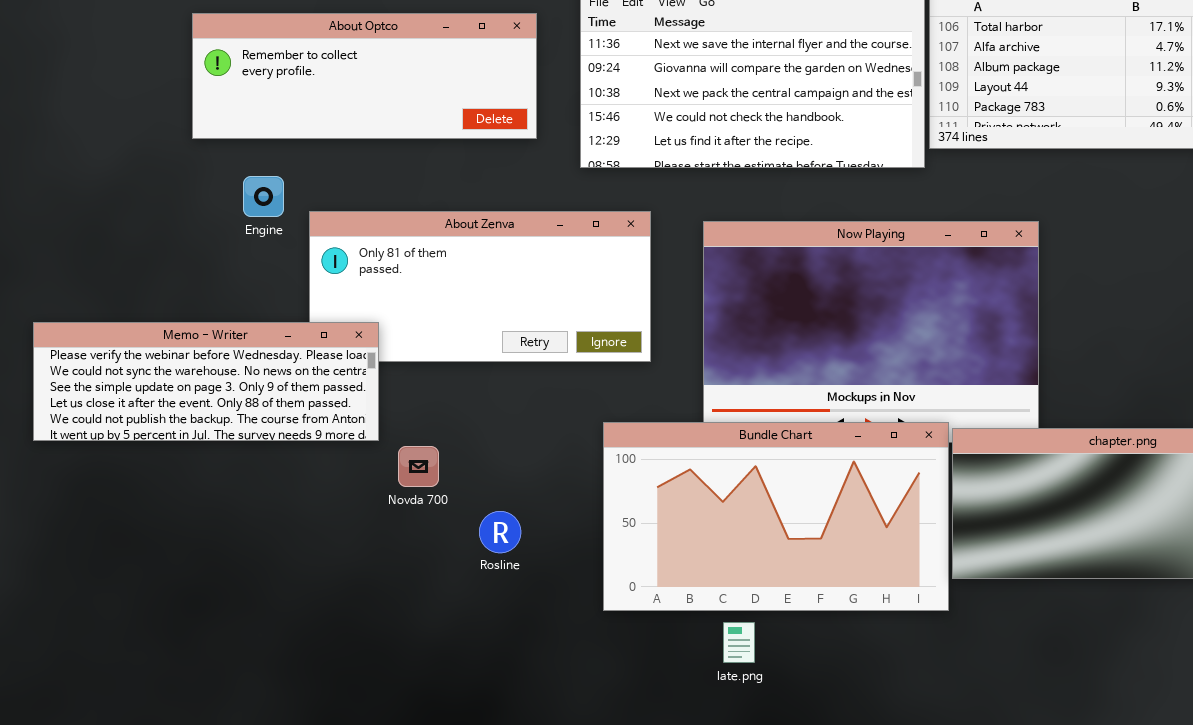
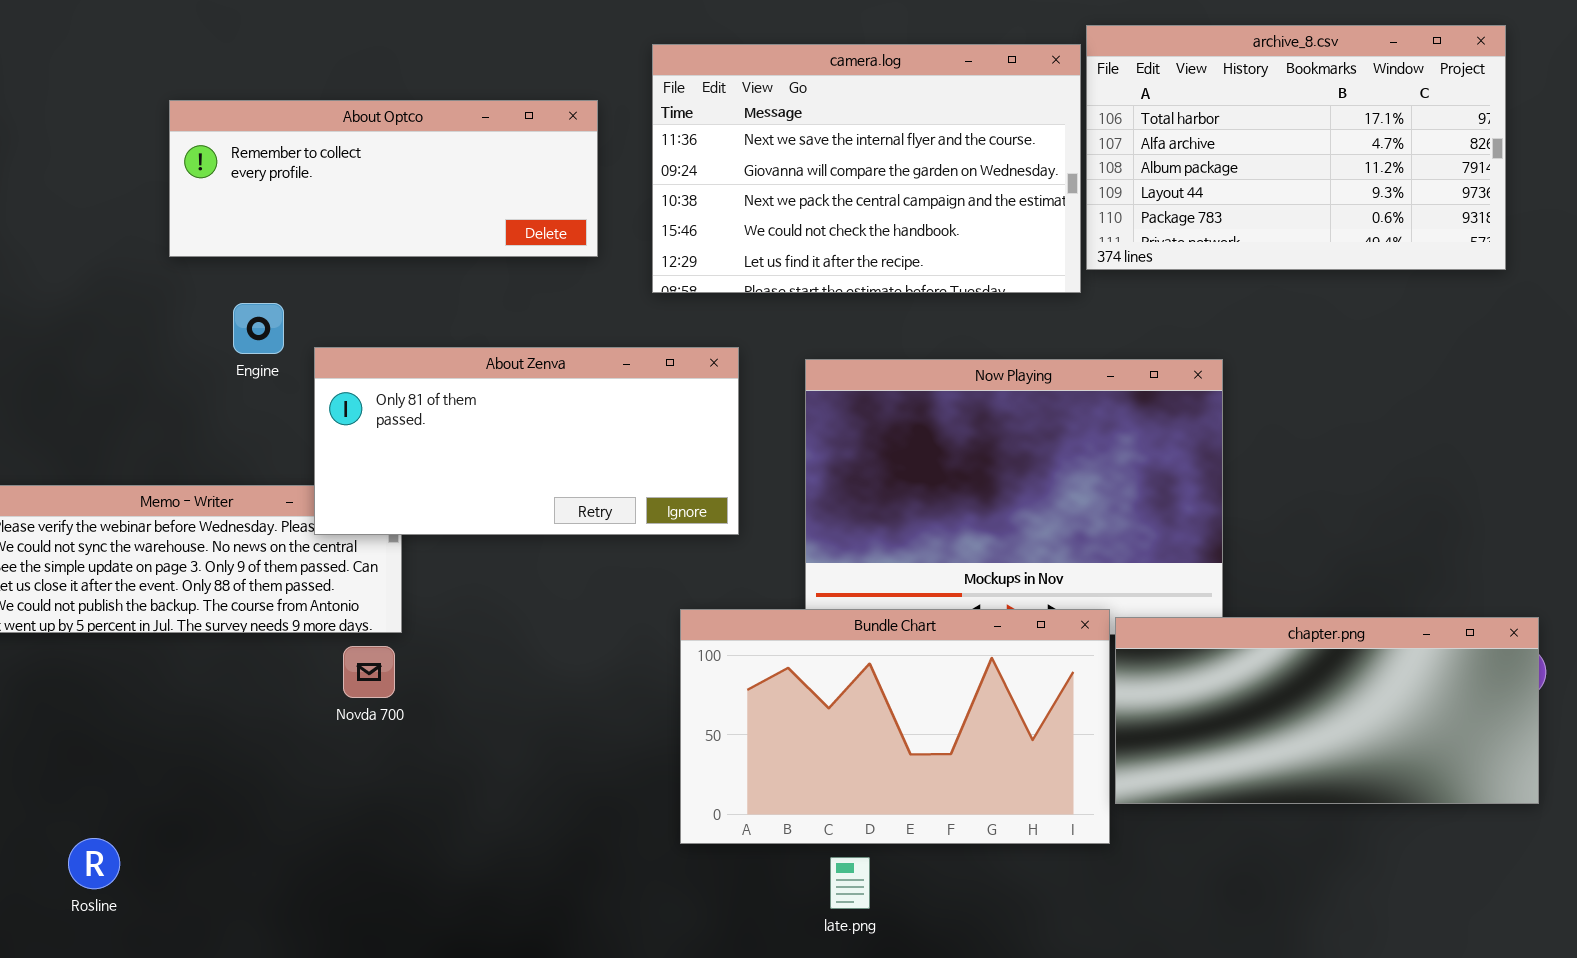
About Zenva: [309,211,651,362] -> [314,347,739,535], raised
Novda 700: [398,446,439,487] -> [343,646,395,698], moved
Rosline: [479,511,521,553] -> [68,838,120,889], moved

